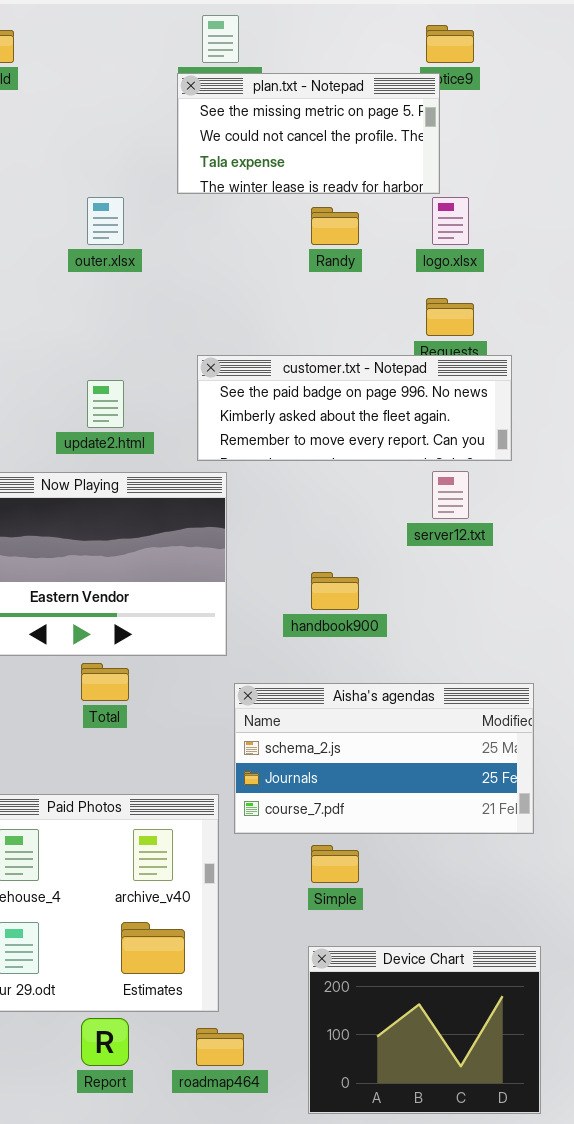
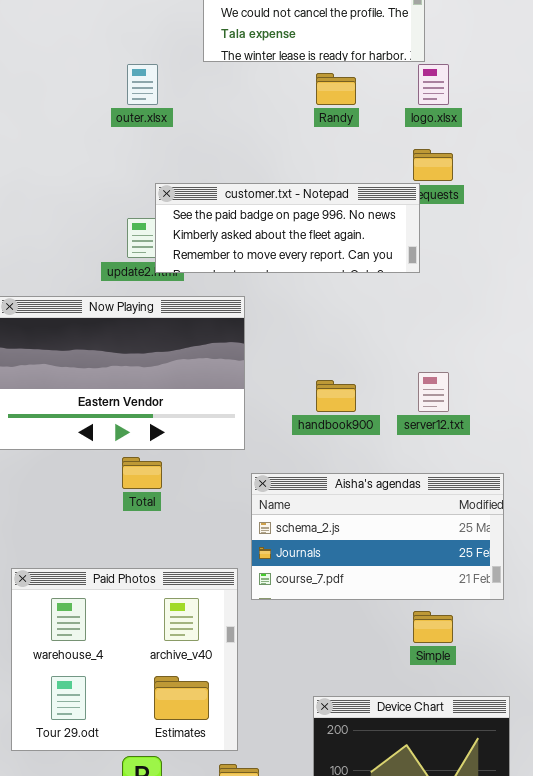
customer.txt - Notepad: [197,355,512,461] -> [155,183,420,273], moved
server12.txt: [432,471,469,519] -> [418,372,449,412], moved
Simple: [311,845,359,883] -> [413,611,453,643], moved

